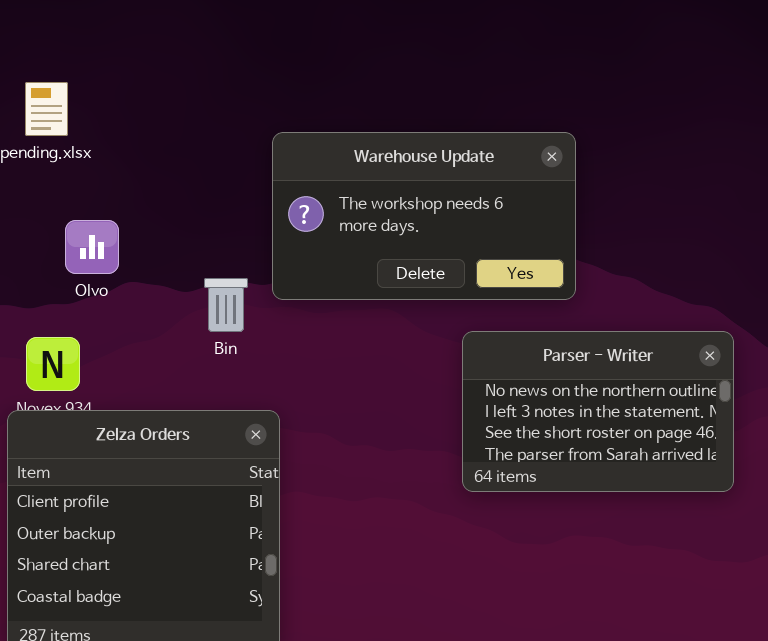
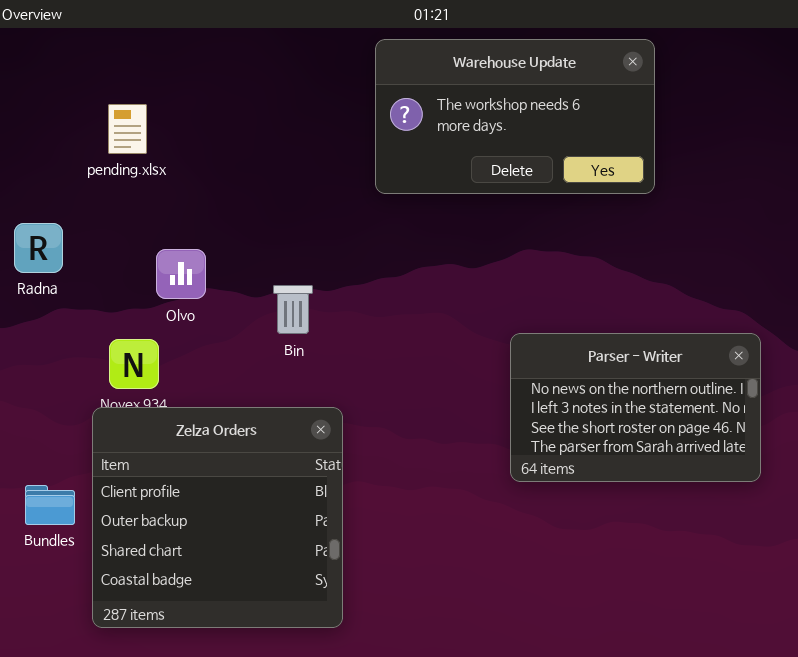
Warehouse Update: [272,132,576,300] -> [375,39,655,194], moved
Olvo: [65,220,119,274] -> [156,249,206,299], moved

